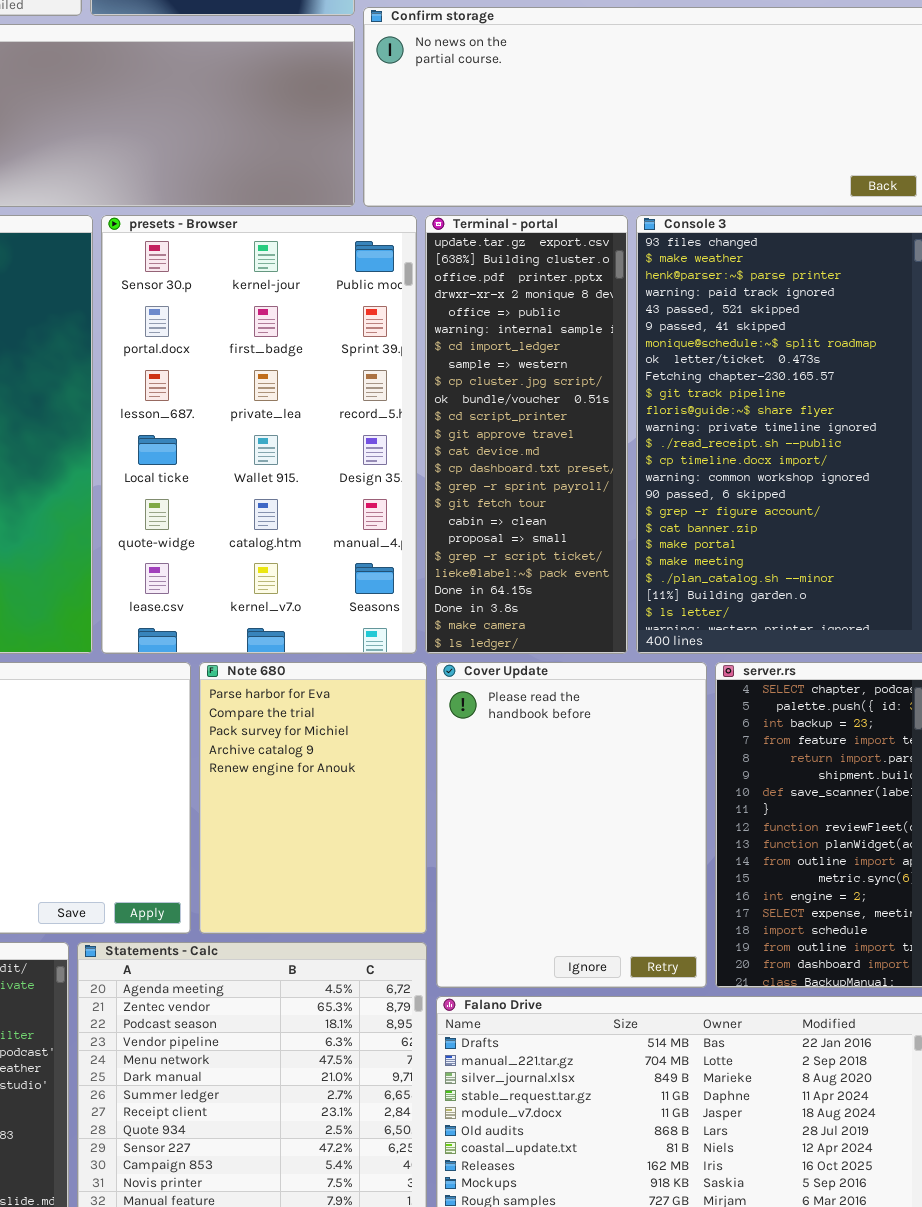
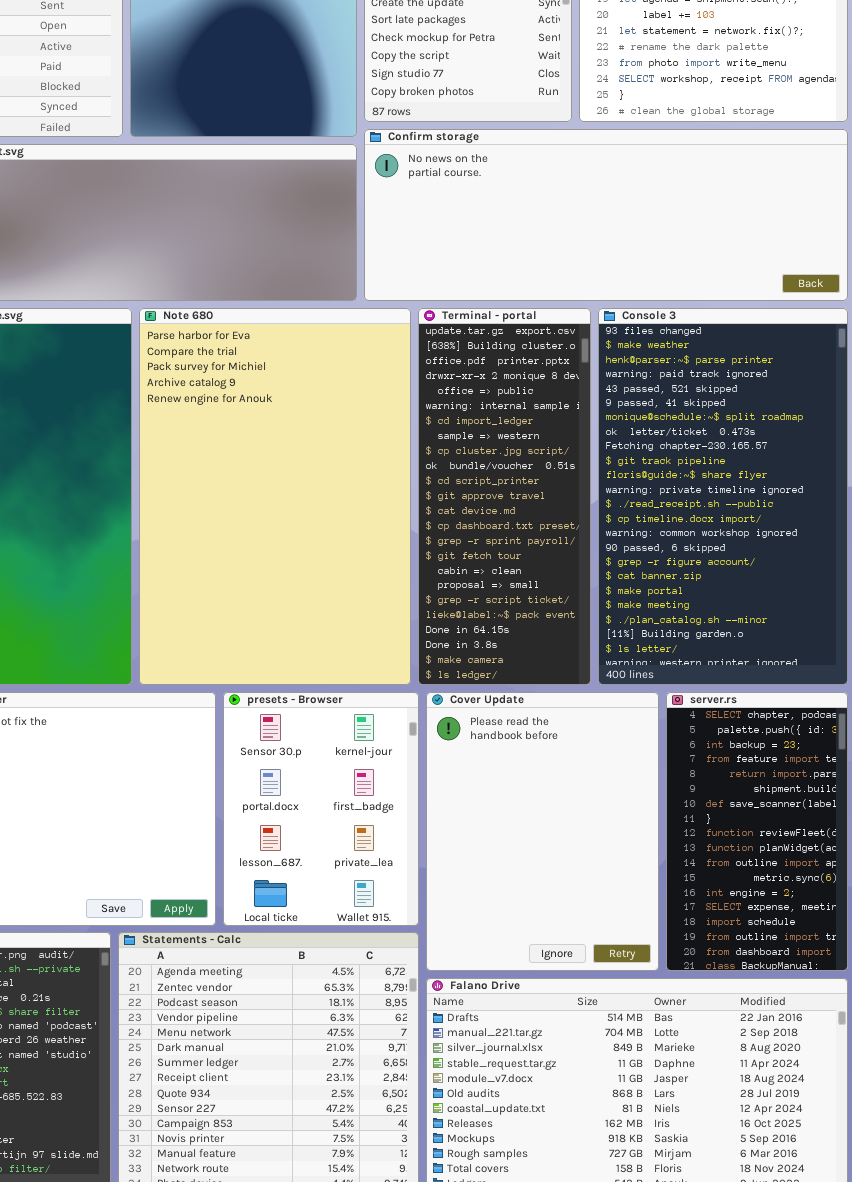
presets - Browser: [101,215,417,654] -> [223,692,419,926], moved, resized
Note 680: [199,662,427,934] -> [139,308,411,685], moved, resized

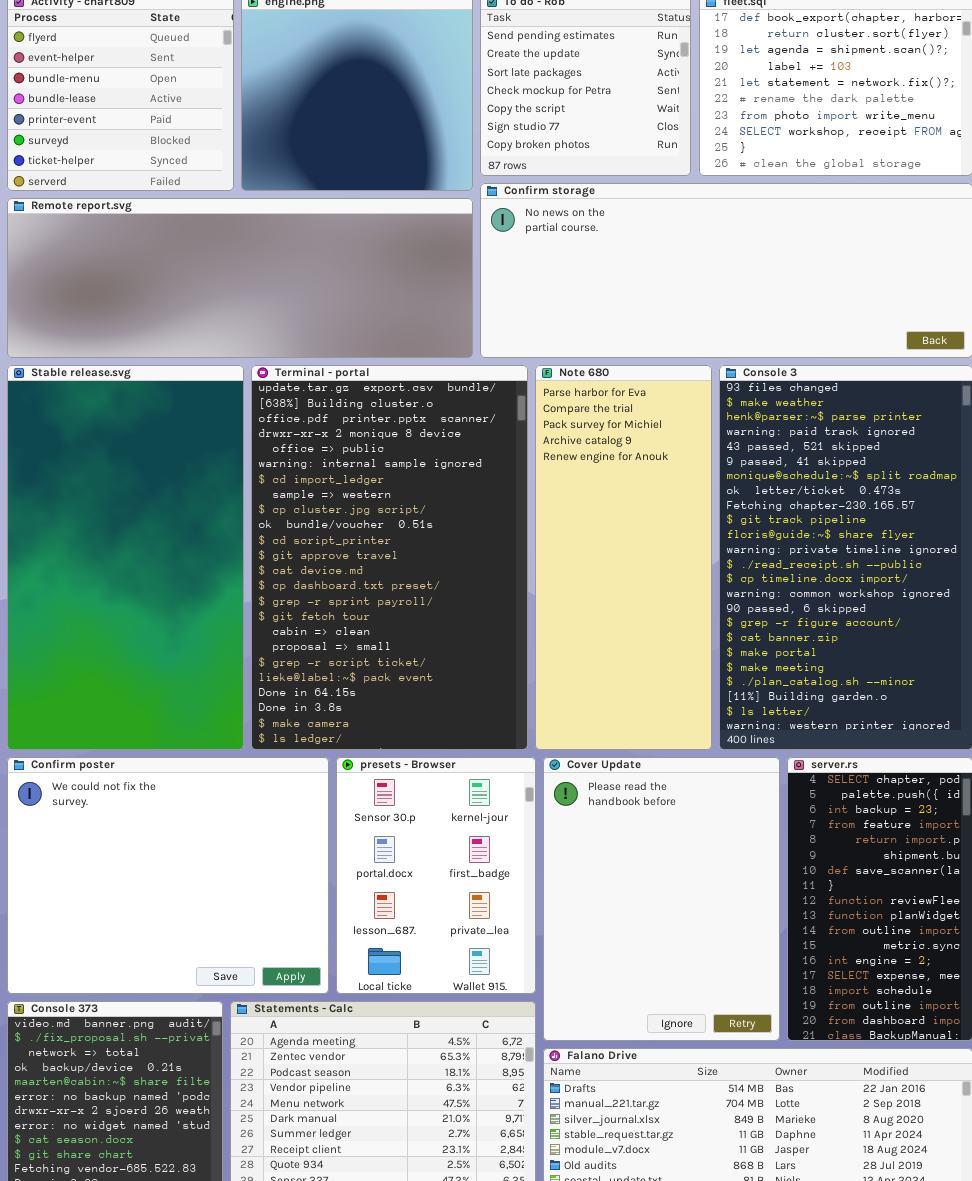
Note 680: [139,308,411,685] -> [535,365,712,750], moved, resized
Terminal - portal: [418,308,591,685] -> [251,365,528,750], moved, resized

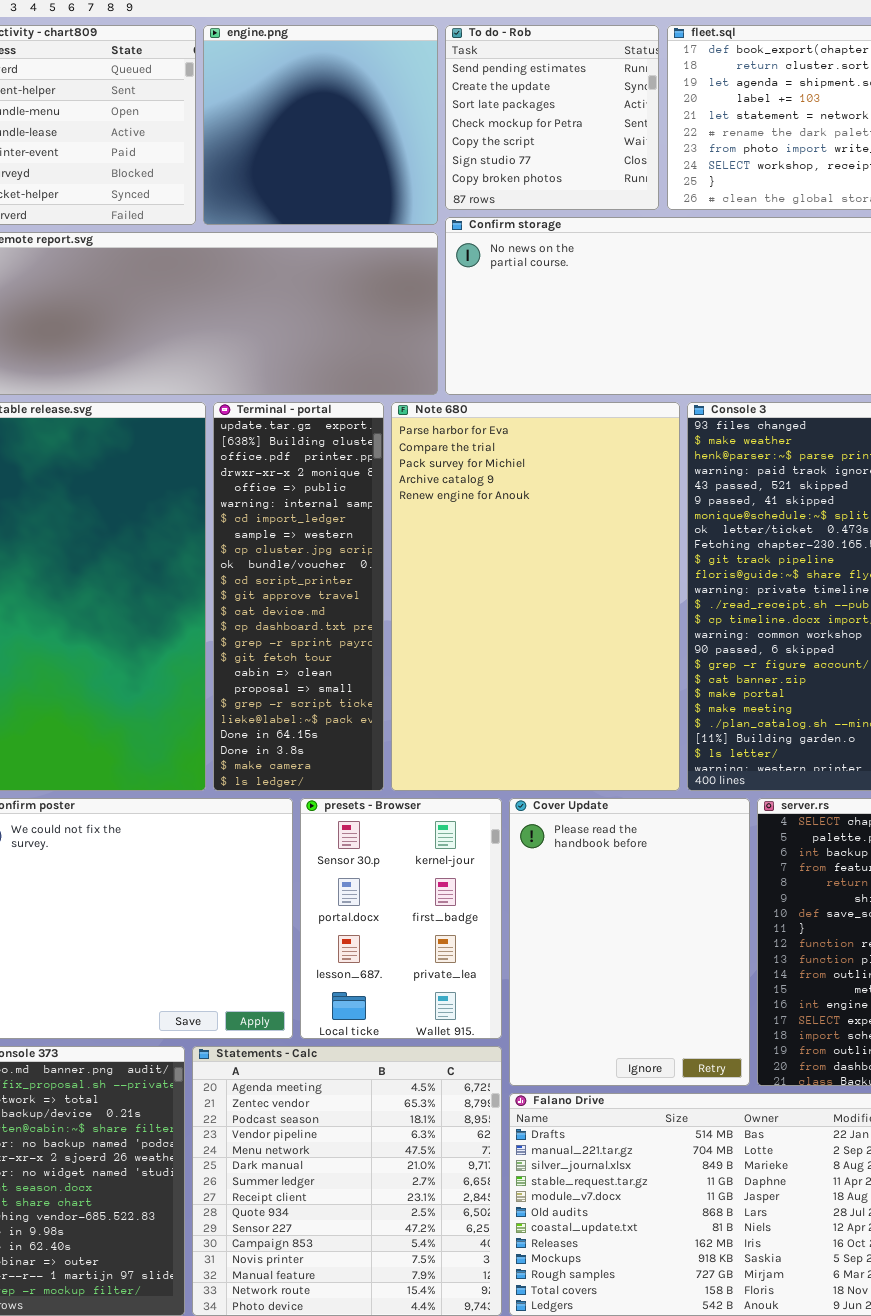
Terminal - portal: [251,365,528,750] -> [213,402,384,791], resized
Note 680: [535,365,712,750] -> [391,402,680,791], resized

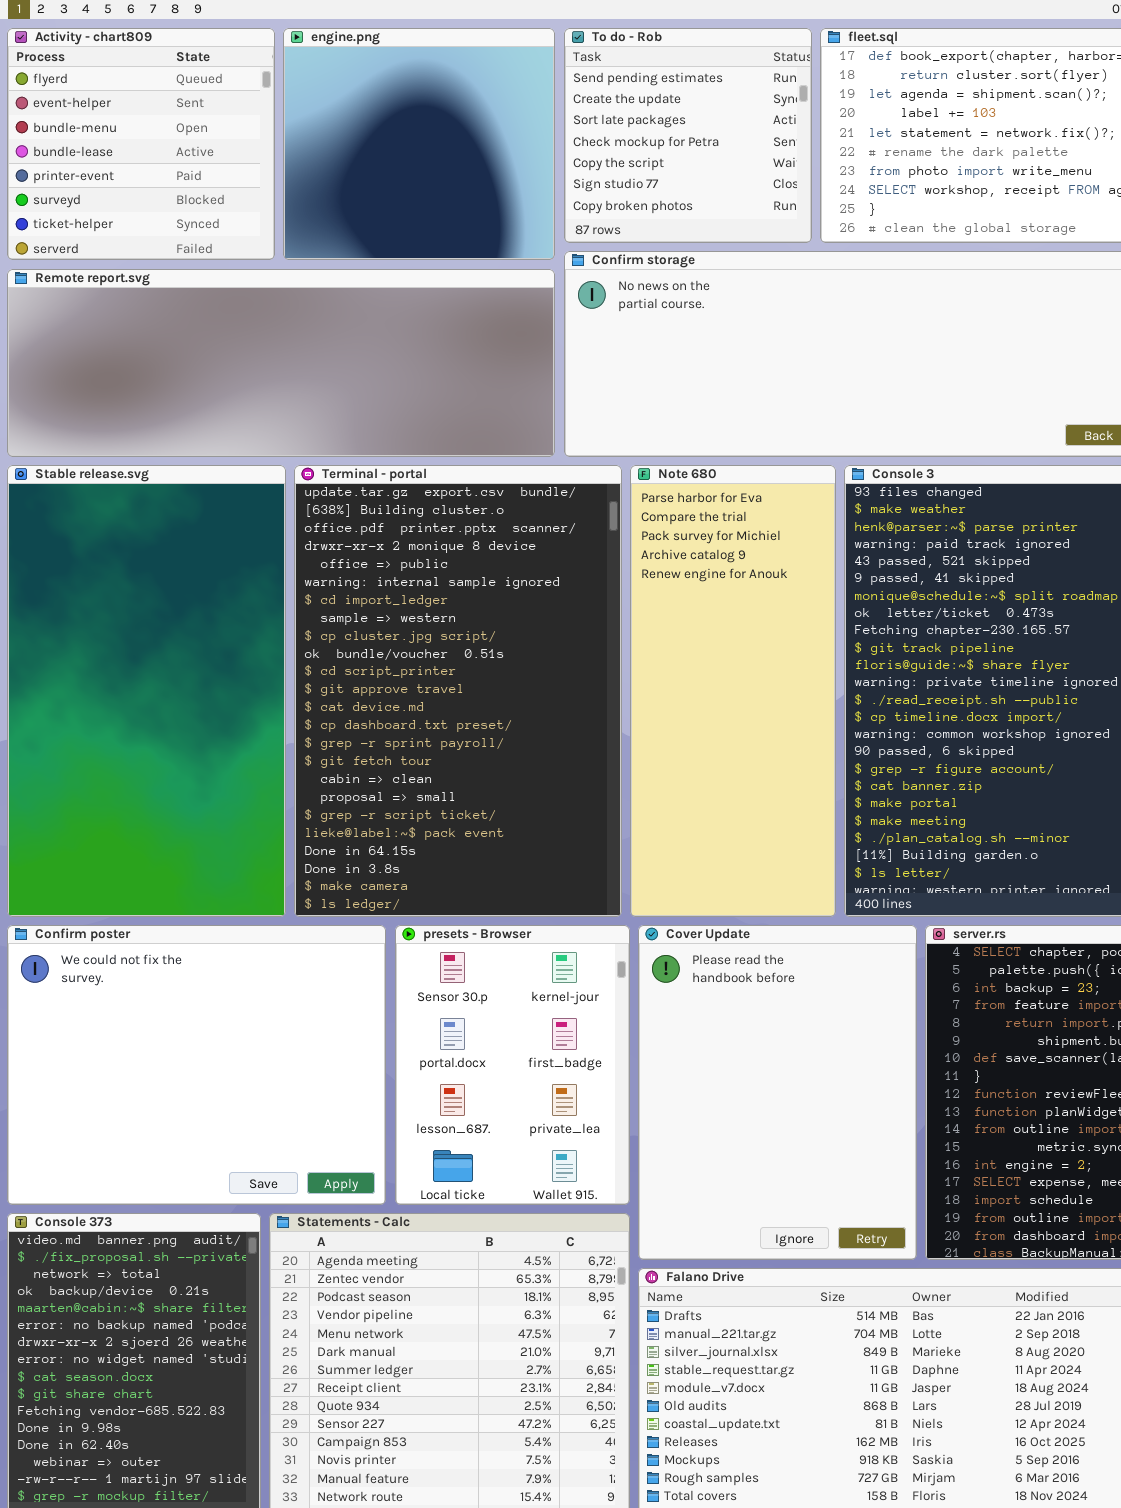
Terminal - portal: [213,402,384,791] -> [294,465,622,917], resized
Note 680: [391,402,680,791] -> [630,465,836,917], resized

